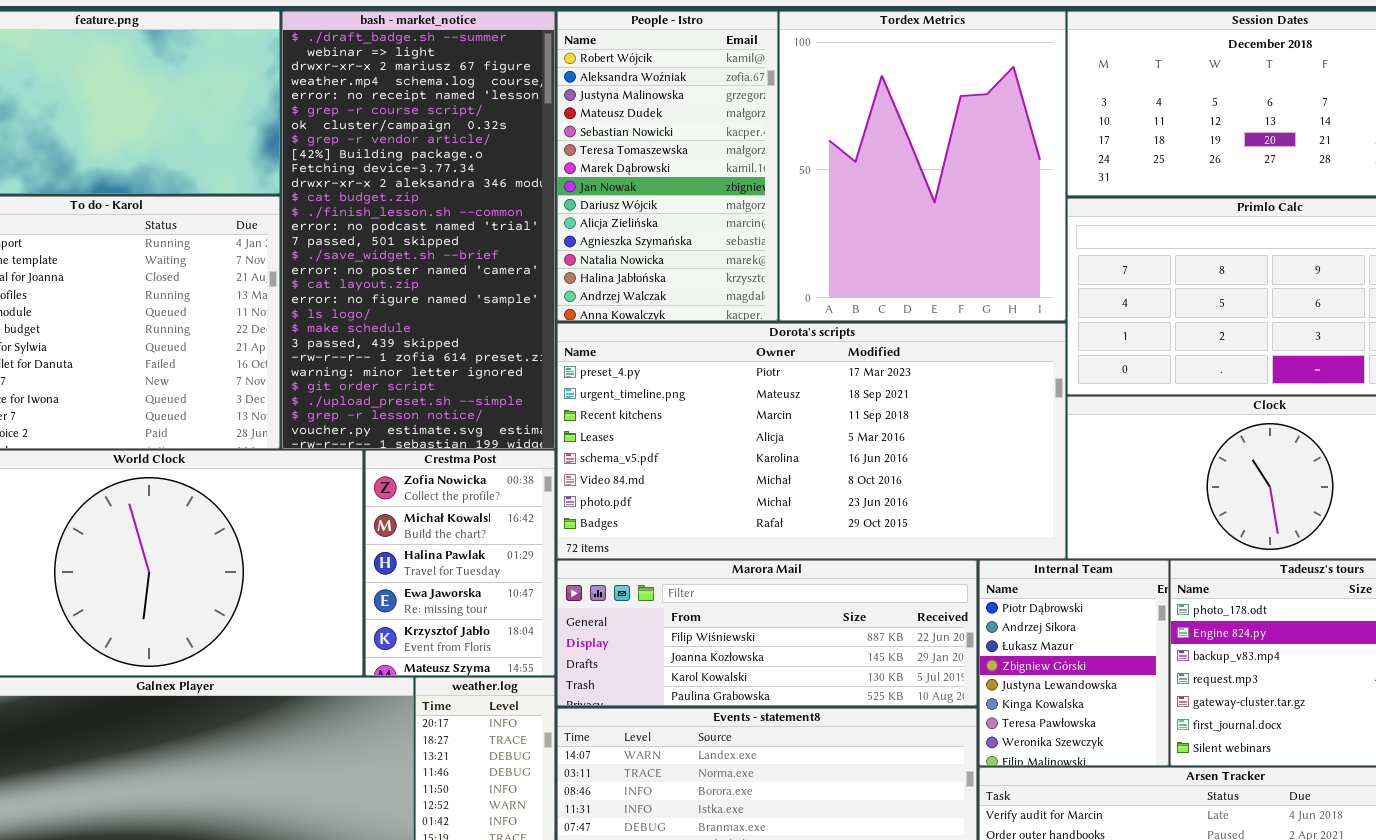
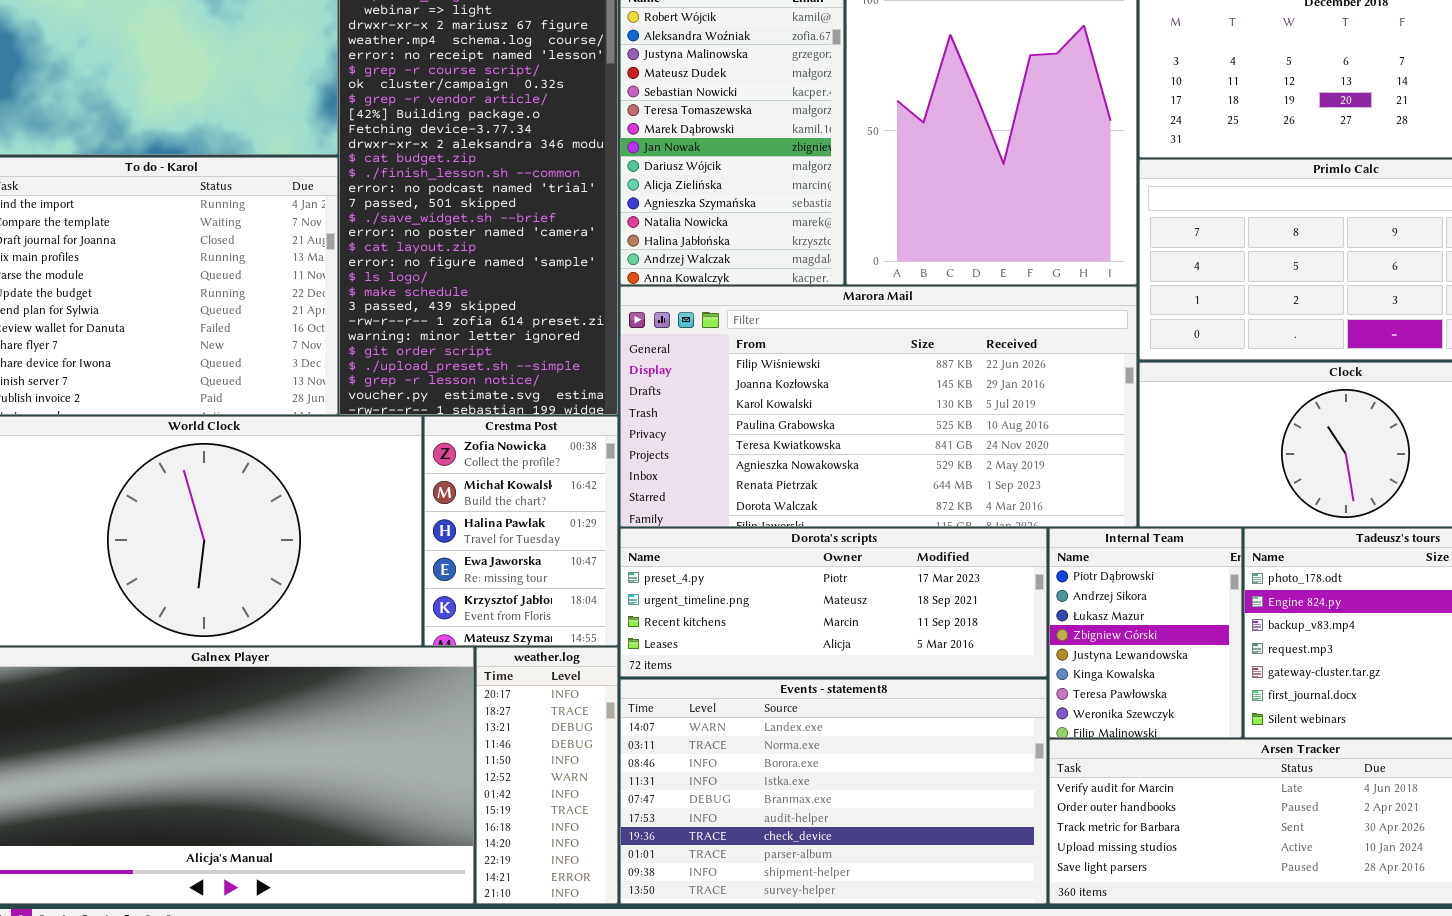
Dorota's scripts: [557,323,1066,559] -> [620,528,1047,677], moved, resized
Marora Mail: [557,560,977,706] -> [620,286,1137,527], moved, resized

